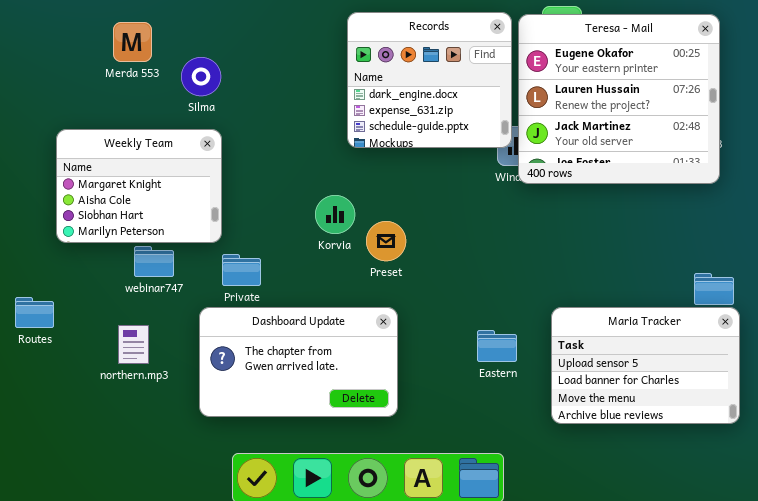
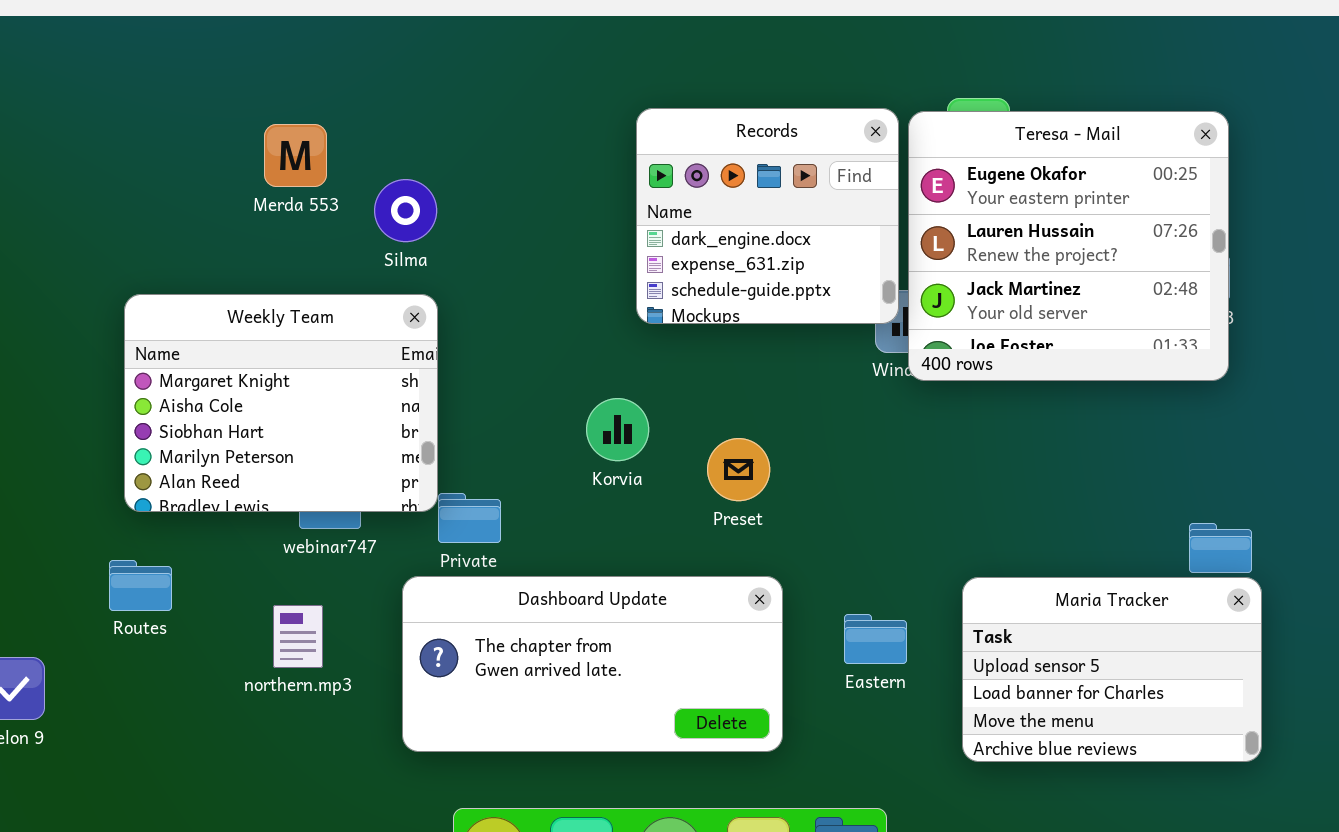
Weekly Team: [56,129,222,243] -> [124,294,438,512], resized
Preset: [366,221,406,261] -> [707,438,770,501], moved
Dashboard Update: [199,307,398,417] -> [402,576,783,752], resized

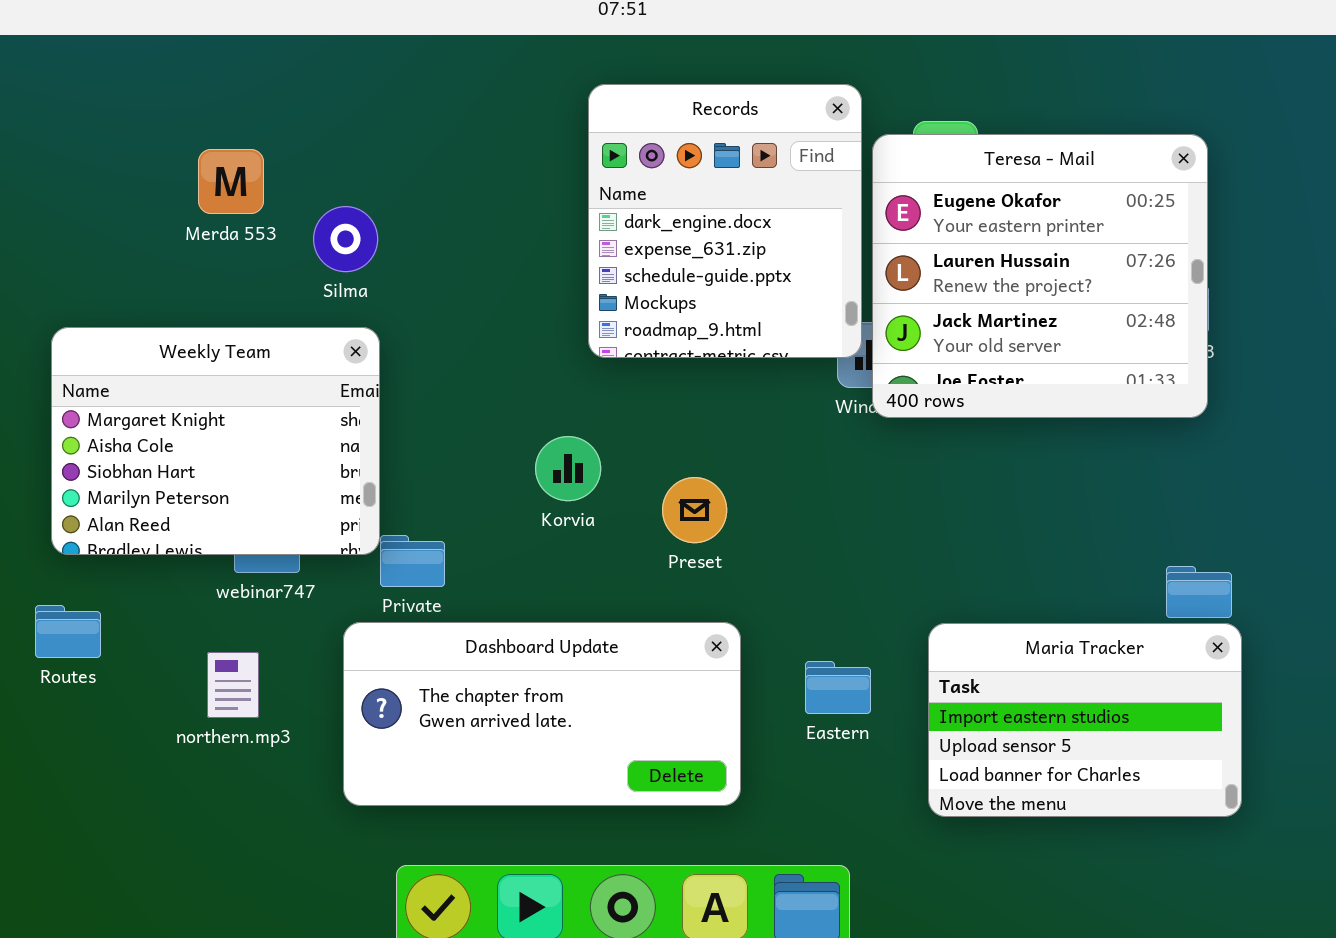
Records: [636,108,899,324] -> [588,84,862,358], resized
Maria Tracker: [962,577,1262,762] -> [928,623,1242,817], scrolled up 1 row

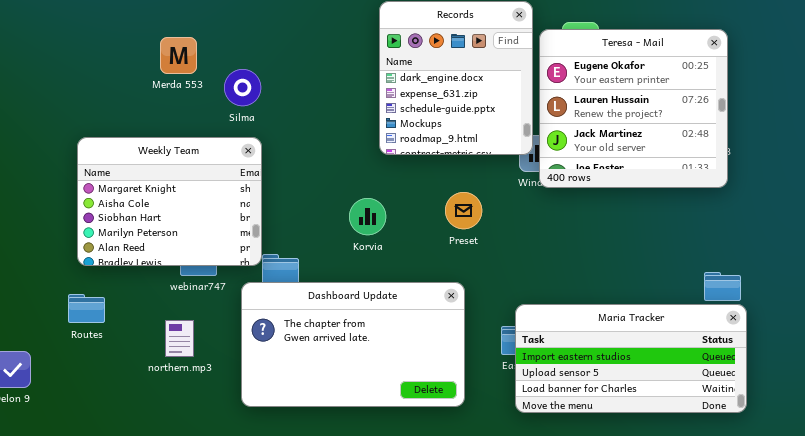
Preset: [662,477,727,543] -> [445,192,482,229], moved
Dashboard Update: [343,622,741,806] -> [241,282,465,407], resized
Maria Tracker: [928,623,1242,817] -> [515,304,747,413], resized

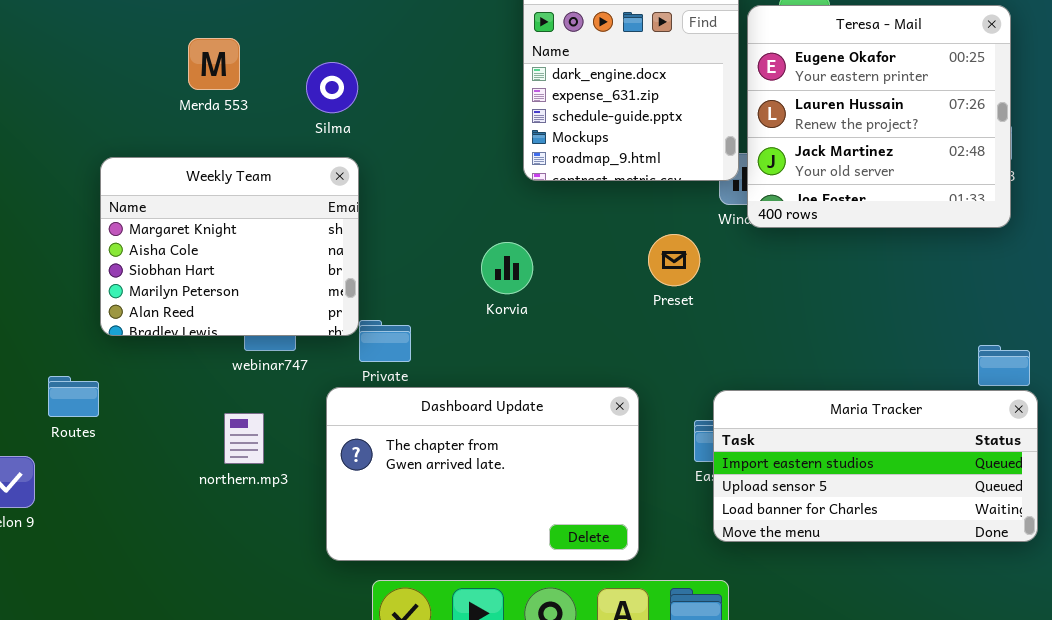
Merda 553: [160,37,197,74] -> [188,38,240,90], moved
Preset: [445,192,482,229] -> [648,234,700,286], moved
Dashboard Update: [241,282,465,407] -> [326,387,639,561], moved
Routes: [68,294,105,323] -> [48,376,99,417], moved

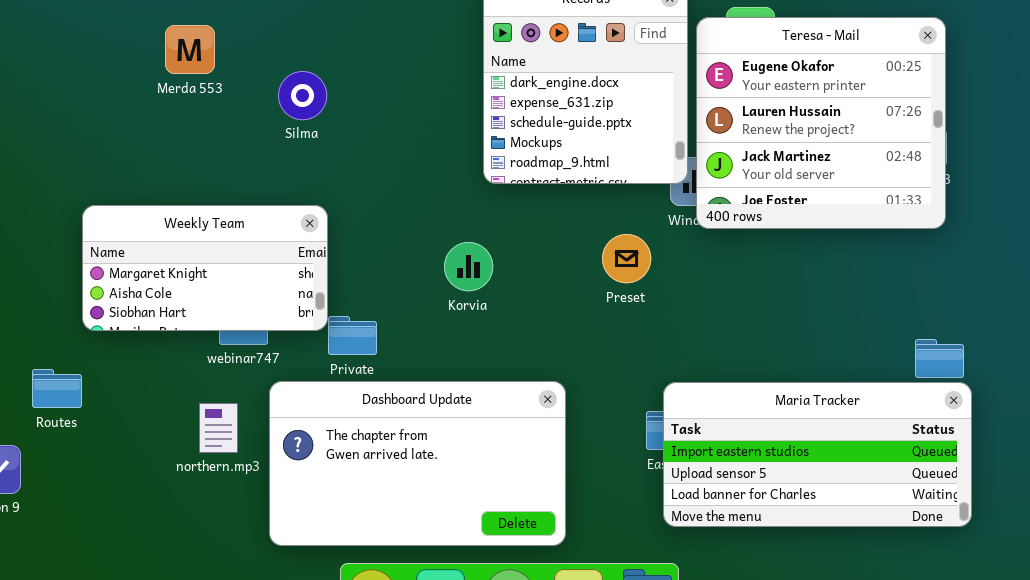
Merda 553: [188,38,240,90] -> [165,25,215,74], moved
Weekly Team: [100,157,359,336] -> [82,205,328,331], resized
Dashboard Update: [326,387,639,561] -> [269,381,566,546], moved

